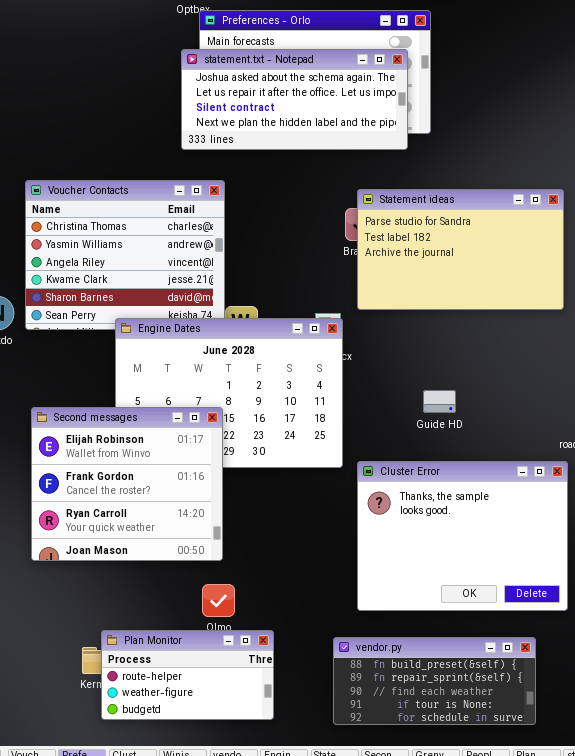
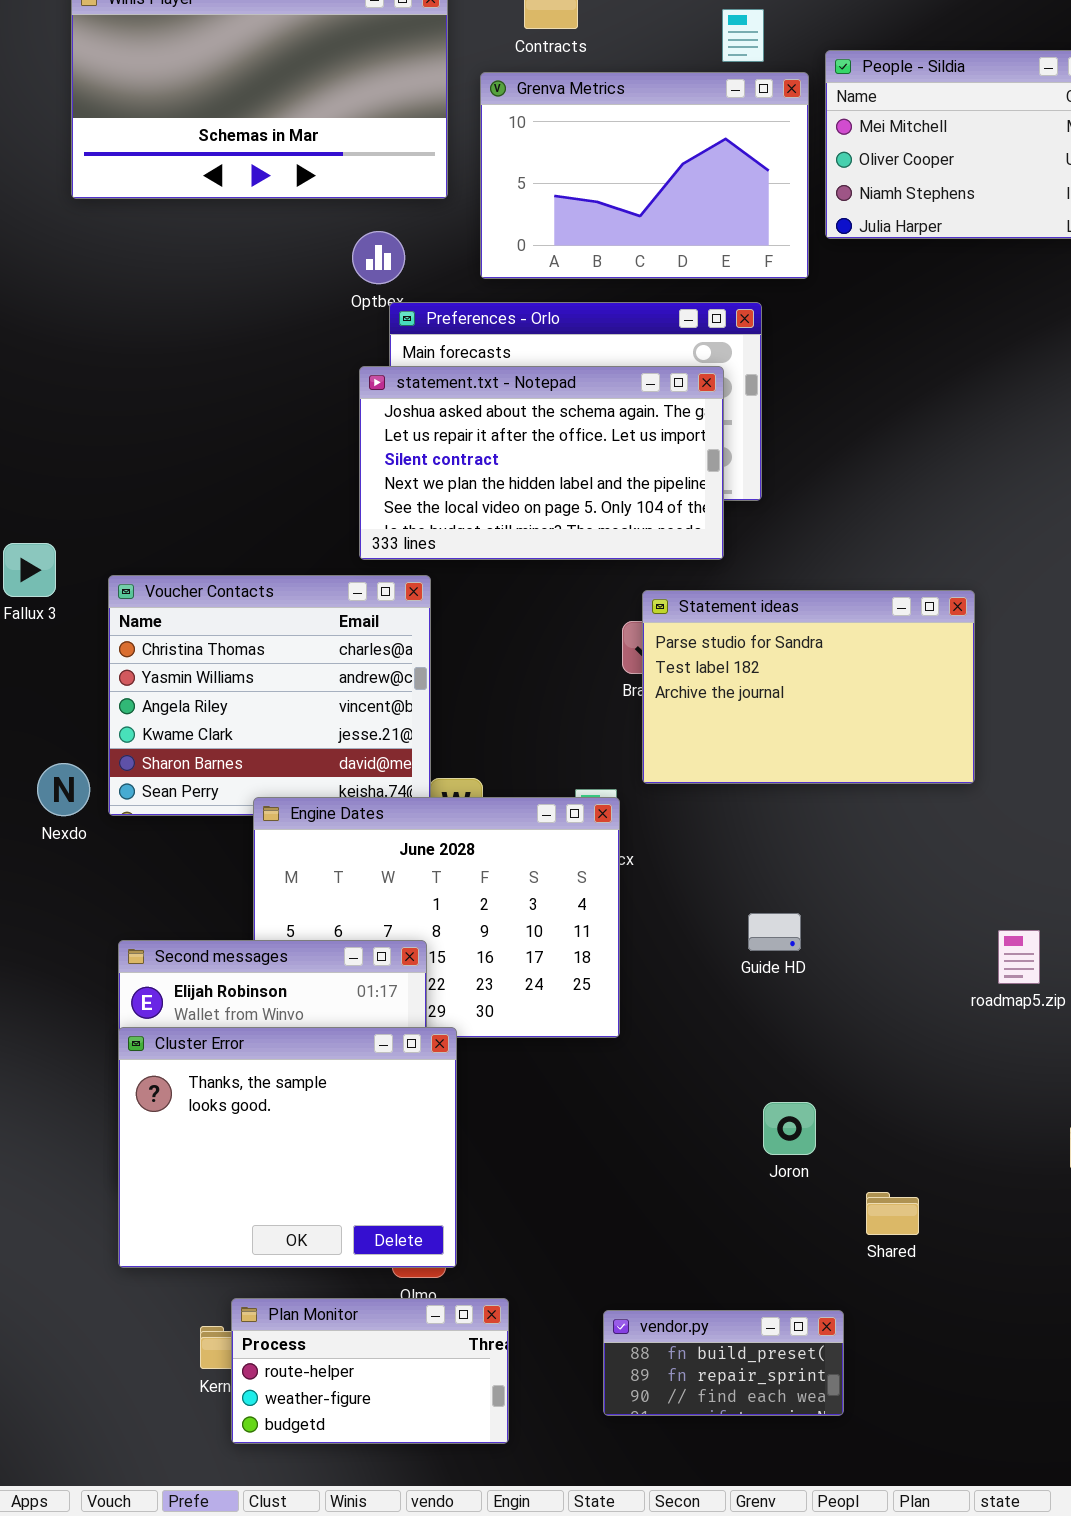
statement.txt - Notepad: [181,49,408,150] -> [359,366,724,560], resized
Cluster Error: [357,461,568,611] -> [118,1027,457,1268], moved
vendor.py: [333,637,536,725] -> [603,1310,844,1416], resized

